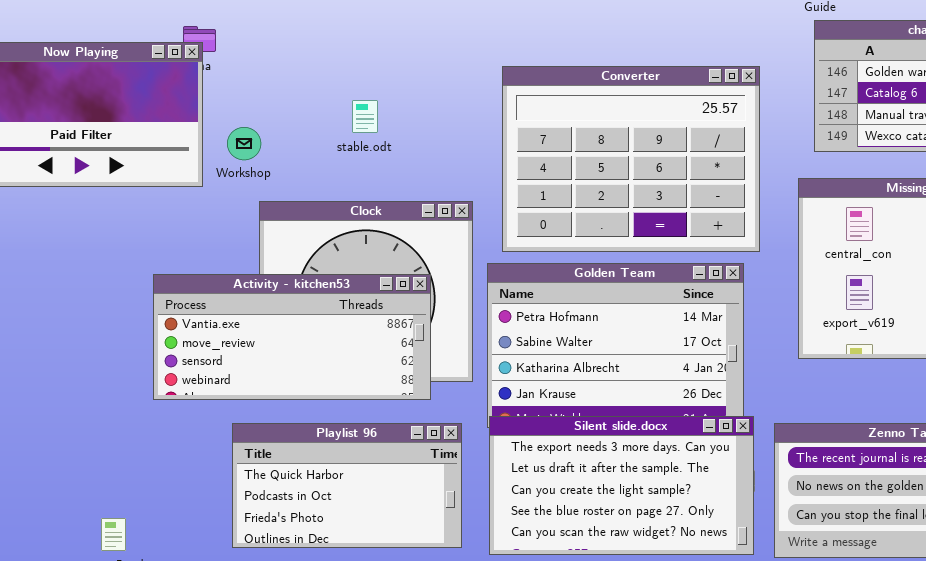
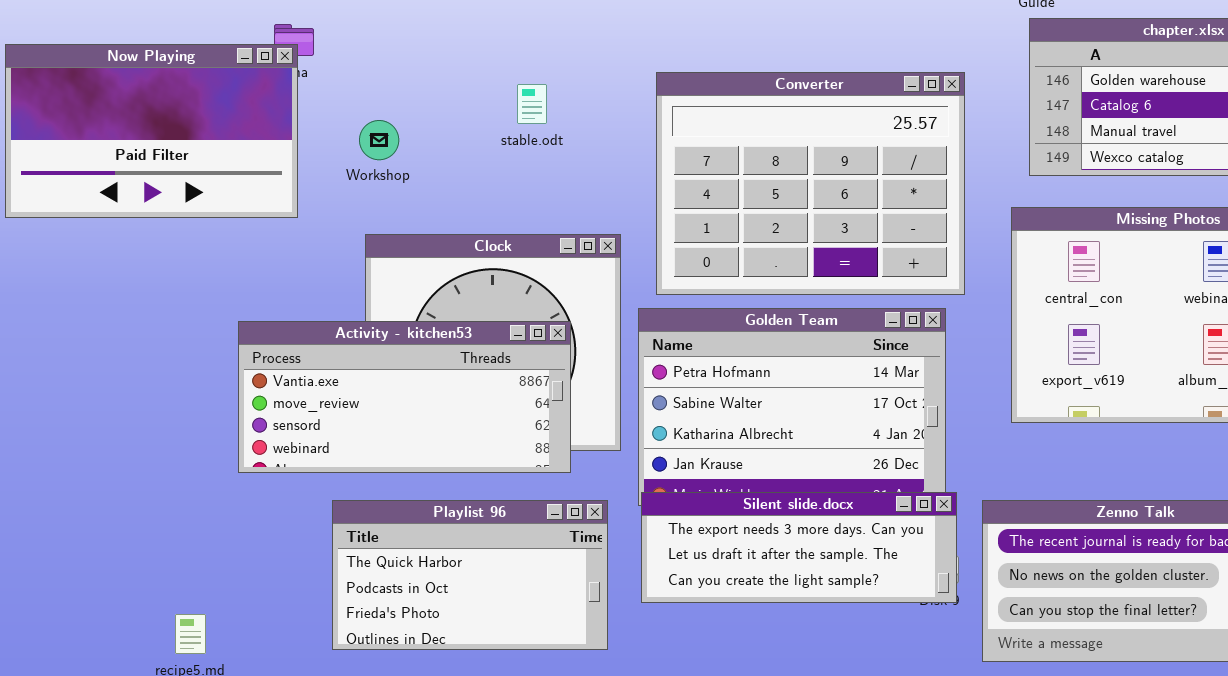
stable.odt: [352,100,378,133] -> [517,84,547,124], moved
Workshop: [227,127,261,160] -> [359,120,399,160], moved
Silent slide.docx: [489,416,754,555] -> [641,492,957,603], resized

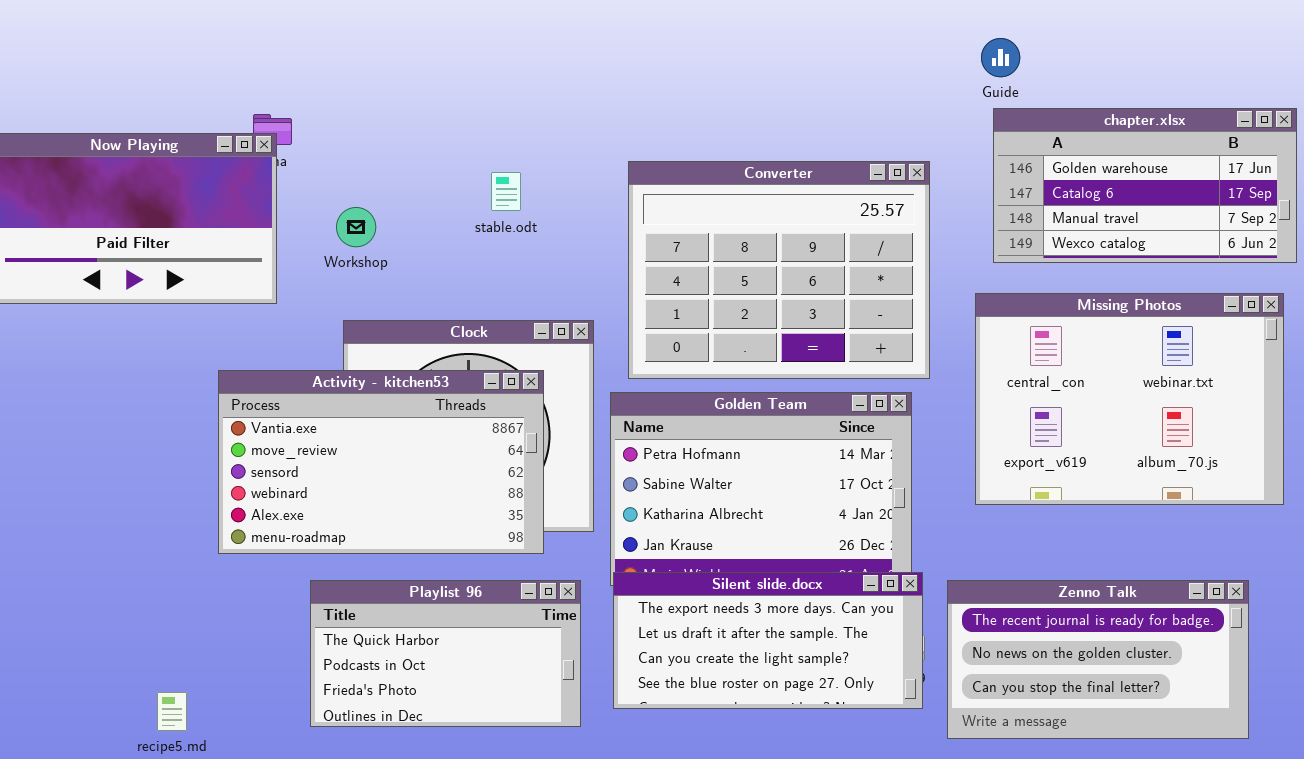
Activity - kitchen53: [238,321,571,473] -> [218,370,544,554], resized
Silent slide.docx: [641,492,957,603] -> [613,572,923,709], resized

